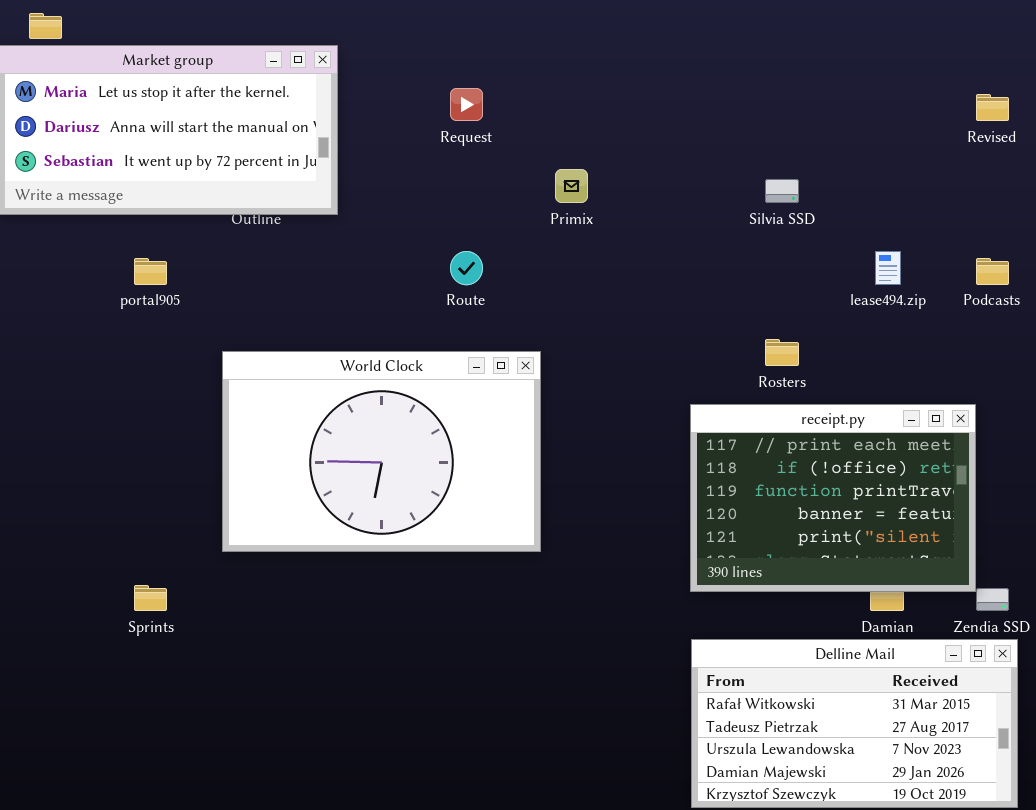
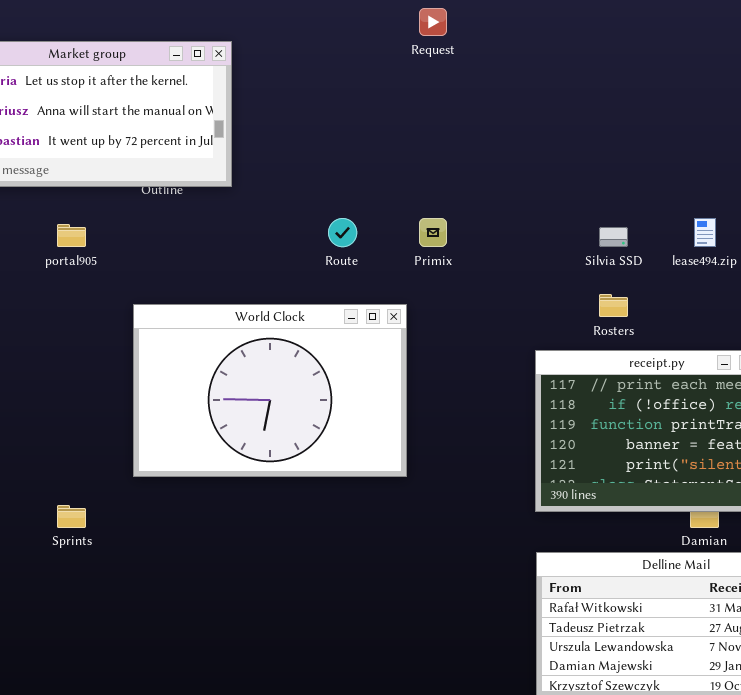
Request: [450,88,483,121] -> [419,8,447,36], moved
Primix: [555,169,588,203] -> [419,218,447,247], moved
Silvia SSD: [765,179,799,203] -> [599,227,628,247], moved

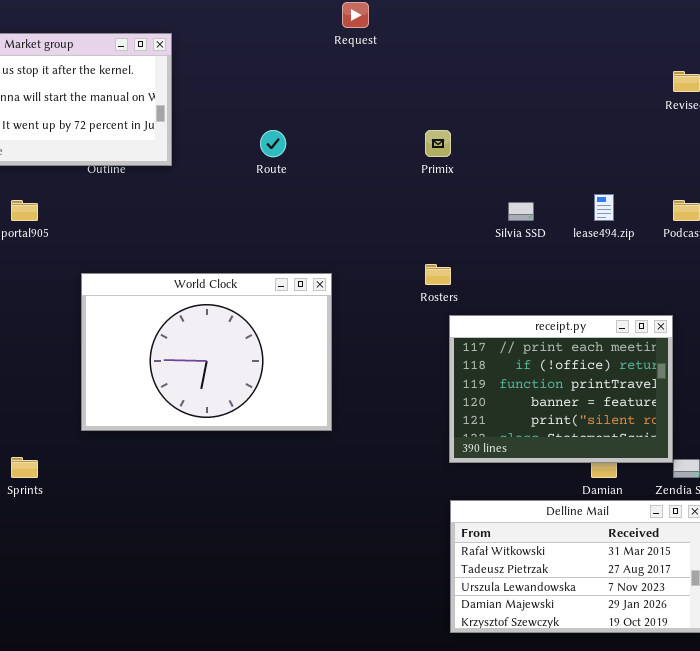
Route: [328,218,357,247] -> [260,130,286,157], moved
Primix: [419,218,447,247] -> [425,130,451,157], moved
Rosters: [599,294,628,317] -> [425,264,451,285], moved

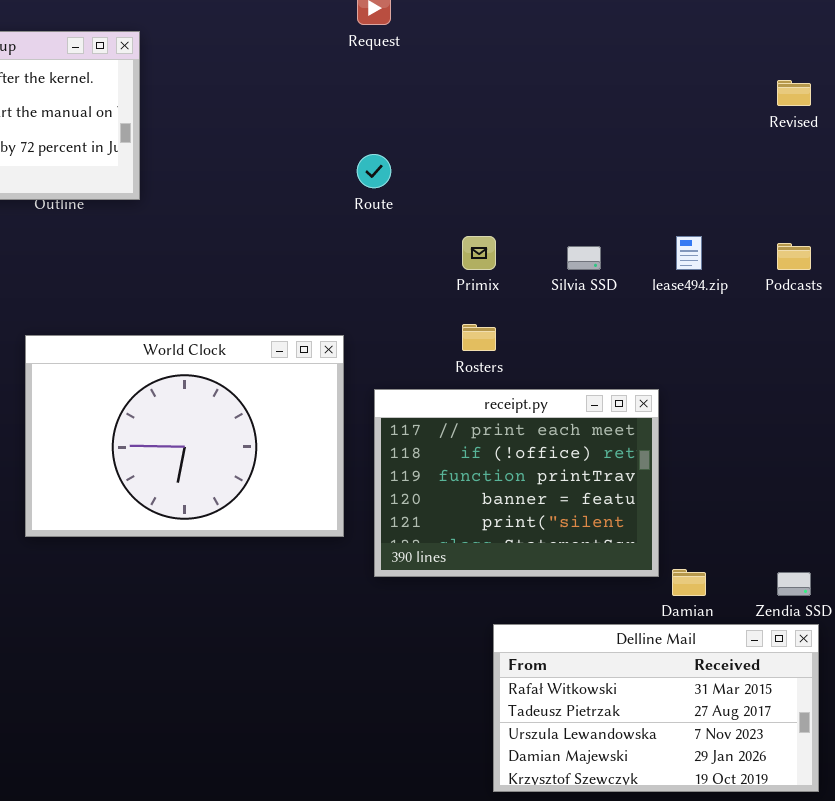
Route: [260,130,286,157] -> [357,154,391,188], moved
Primix: [425,130,451,157] -> [462,236,496,270], moved
receipt.py: [449,315,673,463] -> [374,389,659,577], moved

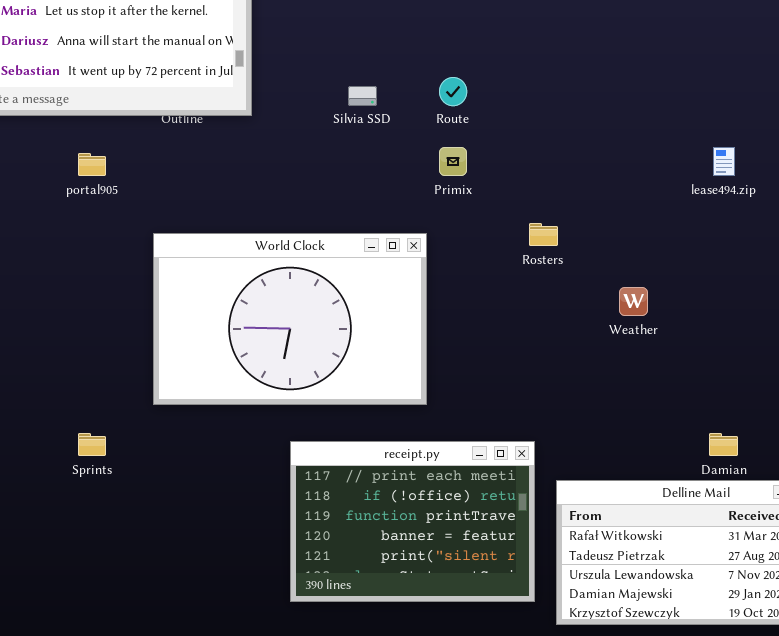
Primix: [462,236,496,270] -> [439,147,467,176], moved
Silvia SSD: [567,246,601,270] -> [348,86,377,106], moved
receipt.py: [374,389,659,577] -> [290,441,535,602], moved

